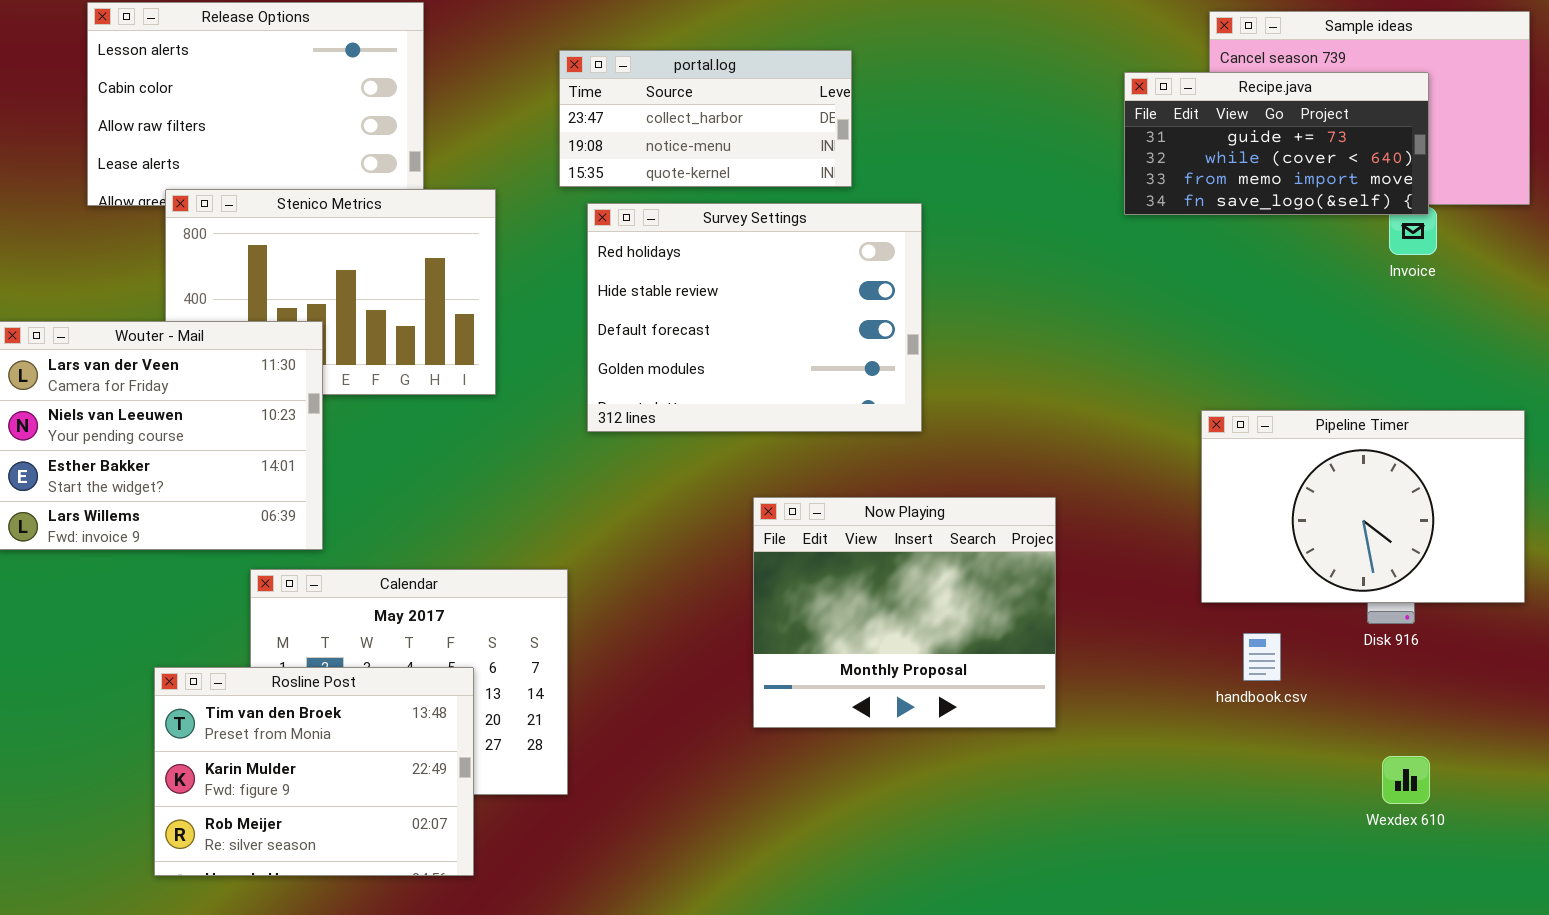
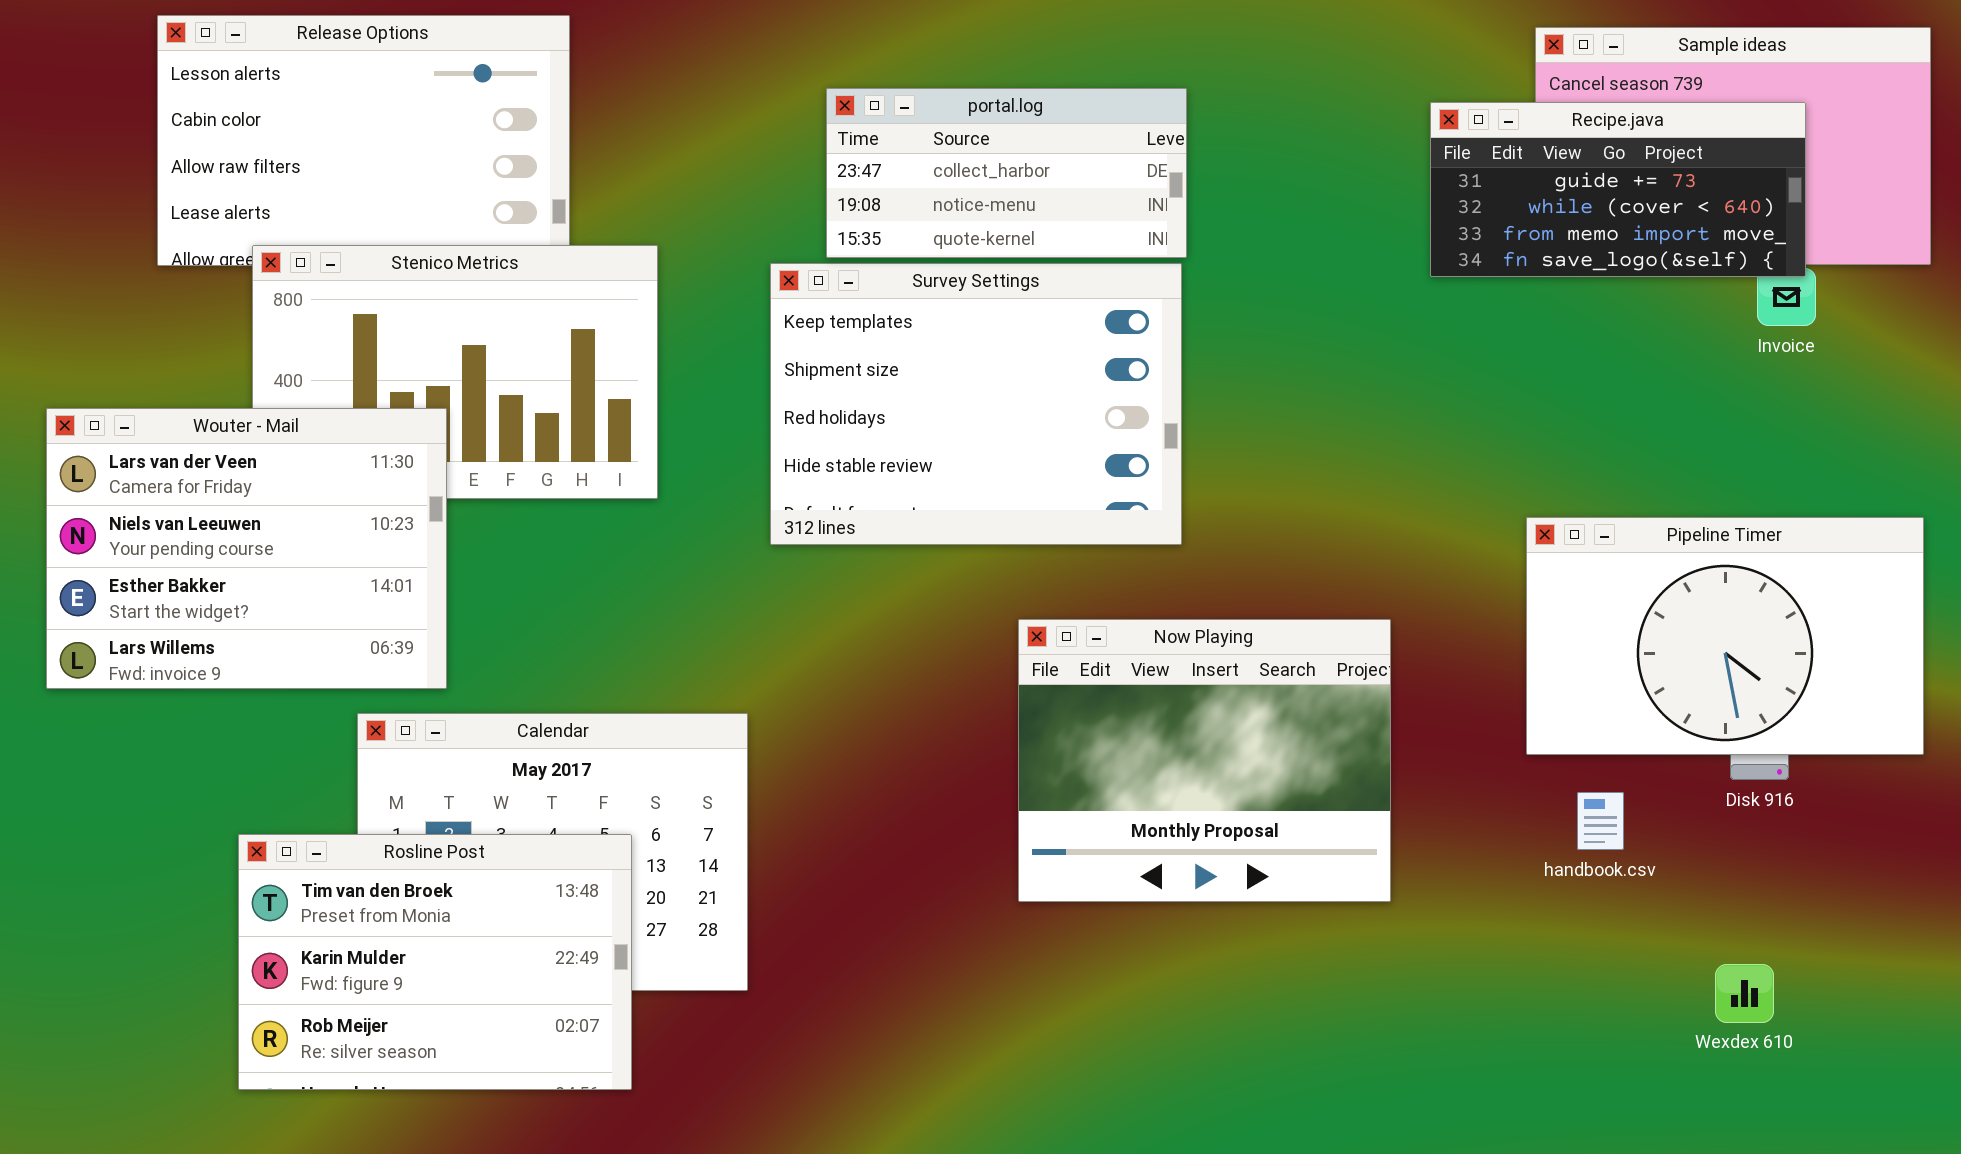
portal.log: [559,50,852,187] -> [826,88,1187,258], moved
Survey Settings: [587,203,922,432] -> [770,263,1182,545], scrolled up 2 rows
Now Playing: [753,497,1056,728] -> [1018,619,1391,902], moved
Wexdex 610: [1382,756,1430,804] -> [1715,964,1774,1023], moved

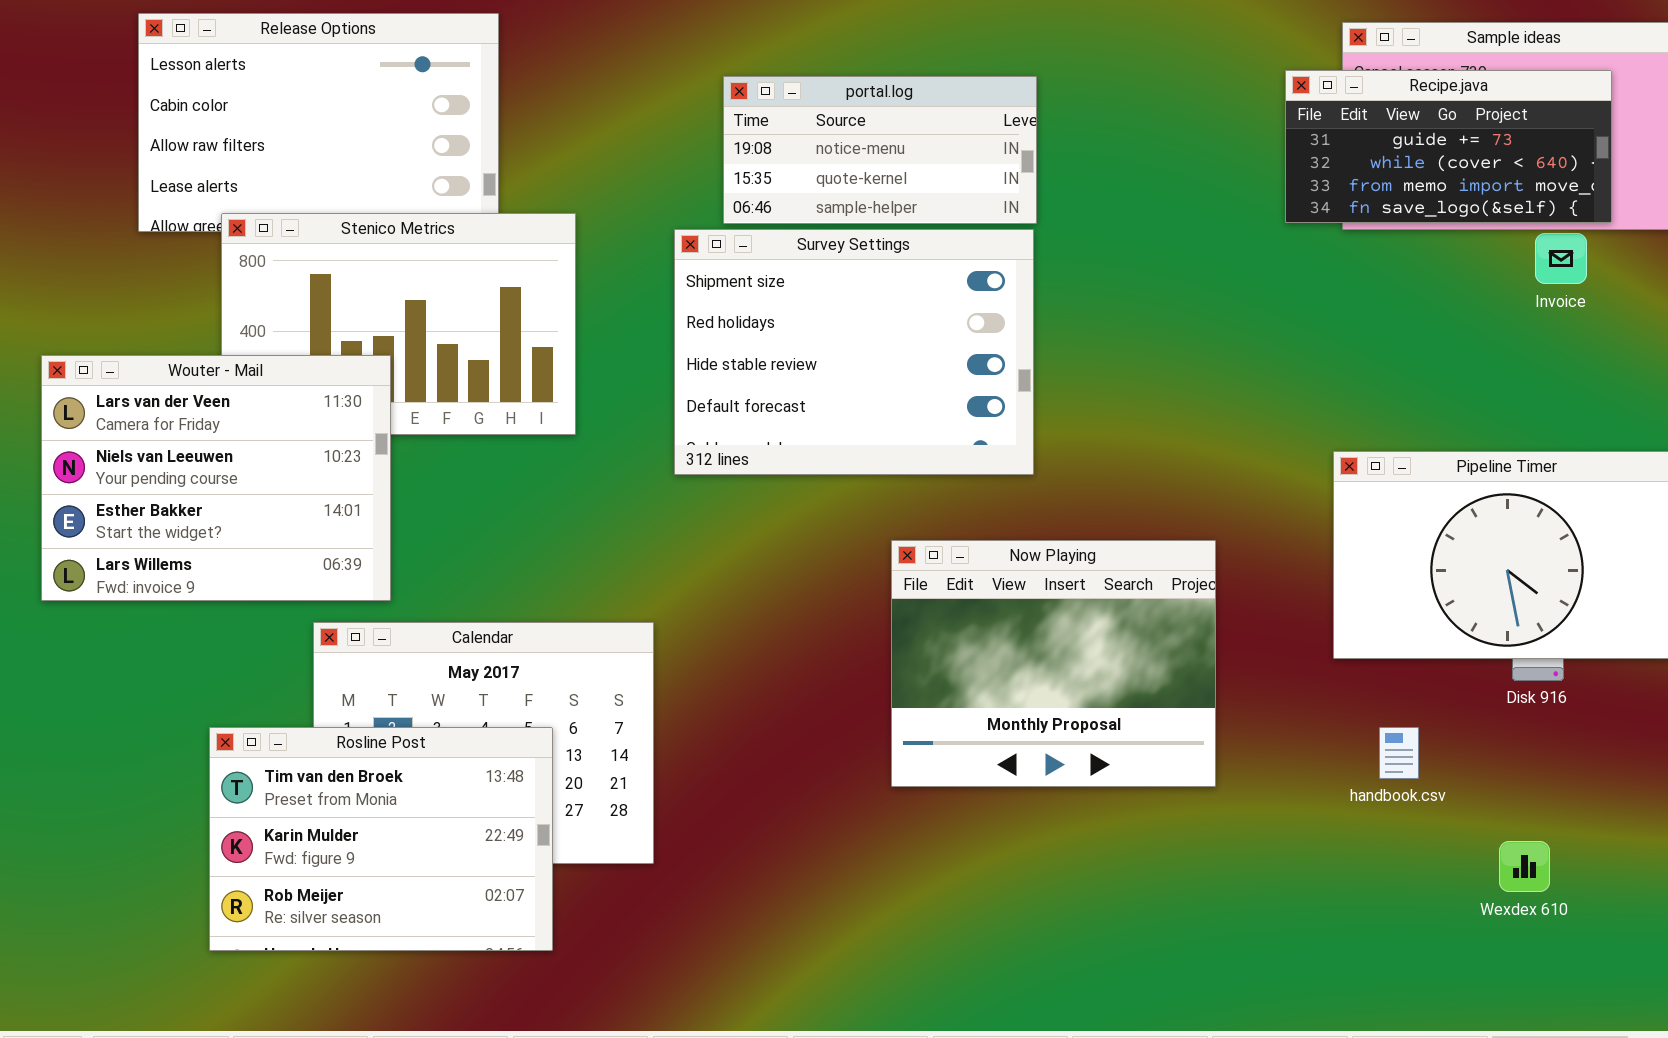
portal.log: [826,88,1187,258] -> [723,76,1037,224], scrolled down 1 row
Recipe.java: [1430,102,1806,277] -> [1285,70,1612,223], moved
Survey Settings: [770,263,1182,545] -> [674,229,1034,475], scrolled down 1 row
handbook.csv: [1577,792,1624,850] -> [1379,727,1419,779], moved

